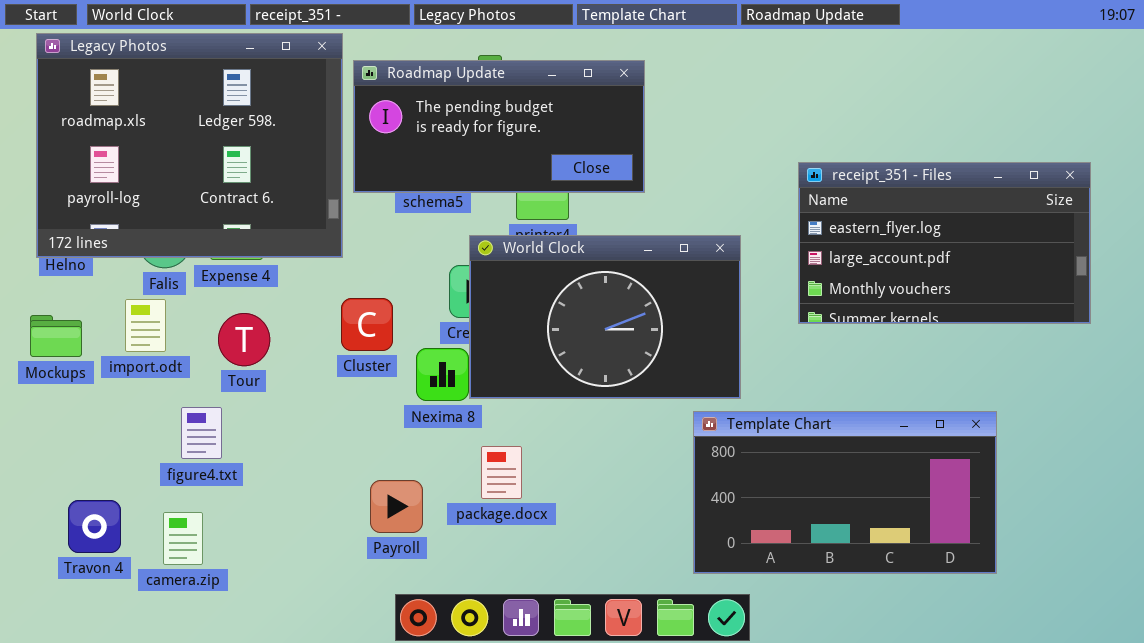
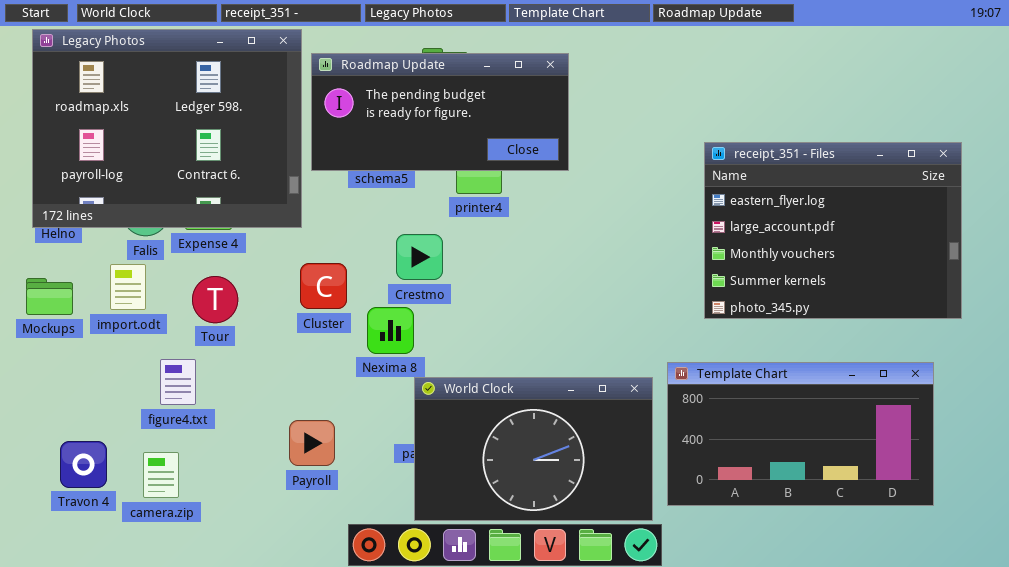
receipt_351 - Files: [798,162,1091,324] -> [704,142,962,319], resized
World Clock: [469,235,741,399] -> [414,377,653,521], moved
Template Chart: [693,411,997,574] -> [667,362,934,506], moved
Payroll: [370,480,423,533] -> [289,420,335,466], moved

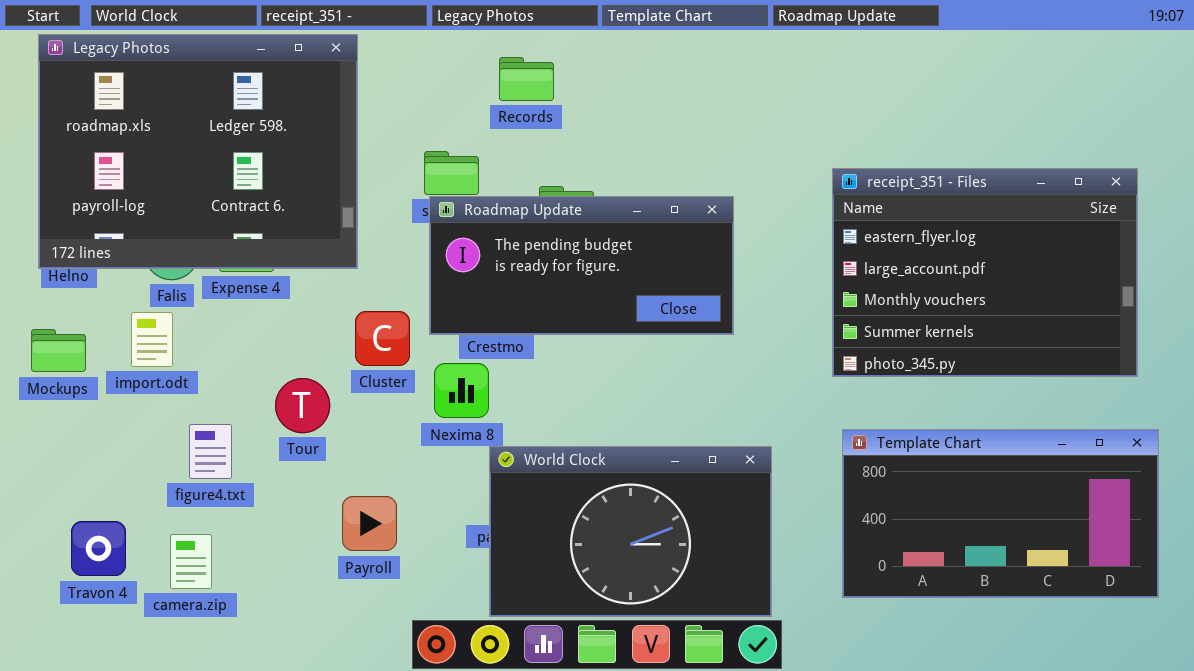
Roadmap Update: [311,53,569,171] -> [429,196,734,335], moved
Tour: [192,276,238,323] -> [275,378,330,433], moved
Template Chart: [667,362,934,506] -> [842,429,1159,598], moved

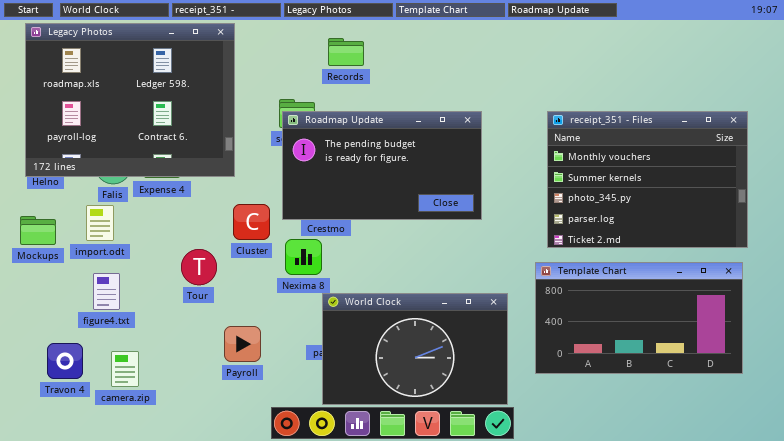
receipt_351 - Files: [832,168,1138,377] -> [547,111,748,248], scrolled down 2 rows
Roadmap Update: [429,196,734,335] -> [282,111,482,220], resized
figure4.txt: [189,424,232,479] -> [93,273,120,310], moved
Template Chart: [842,429,1159,598] -> [535,262,743,374], moved

